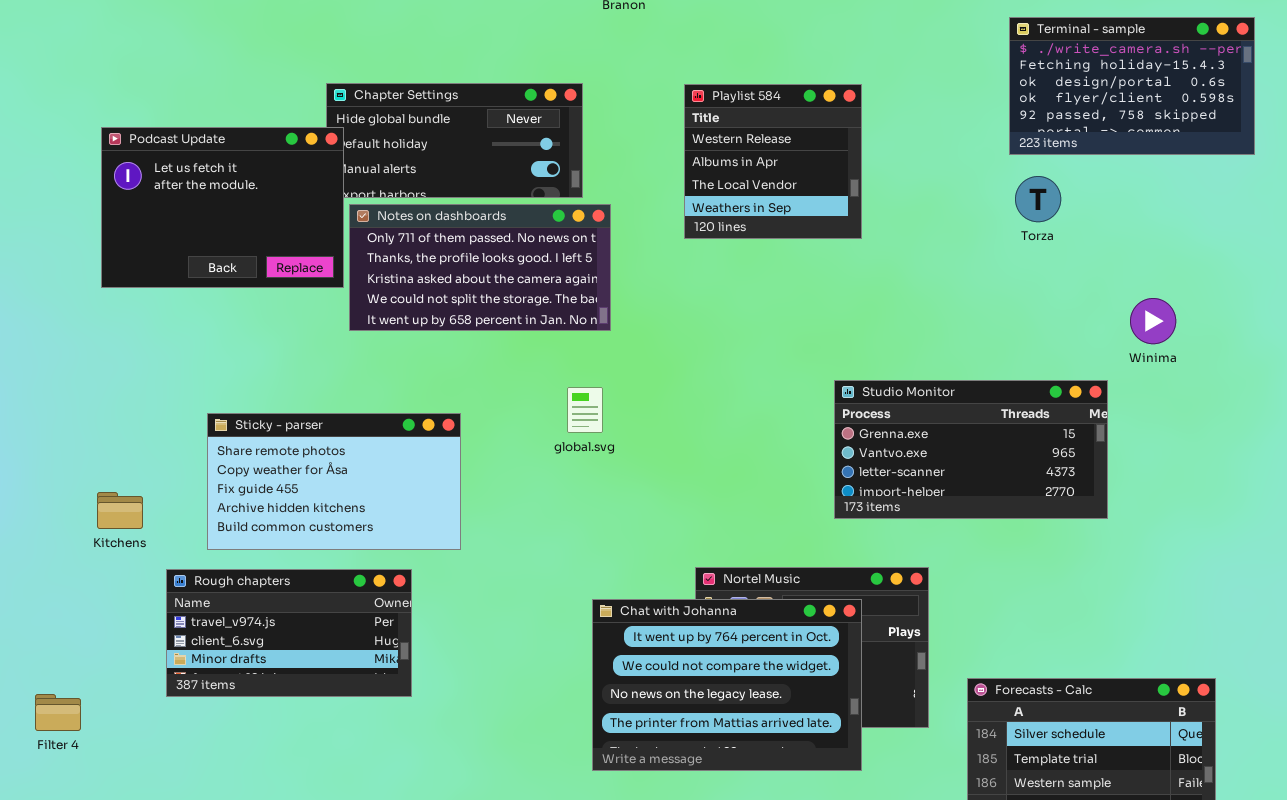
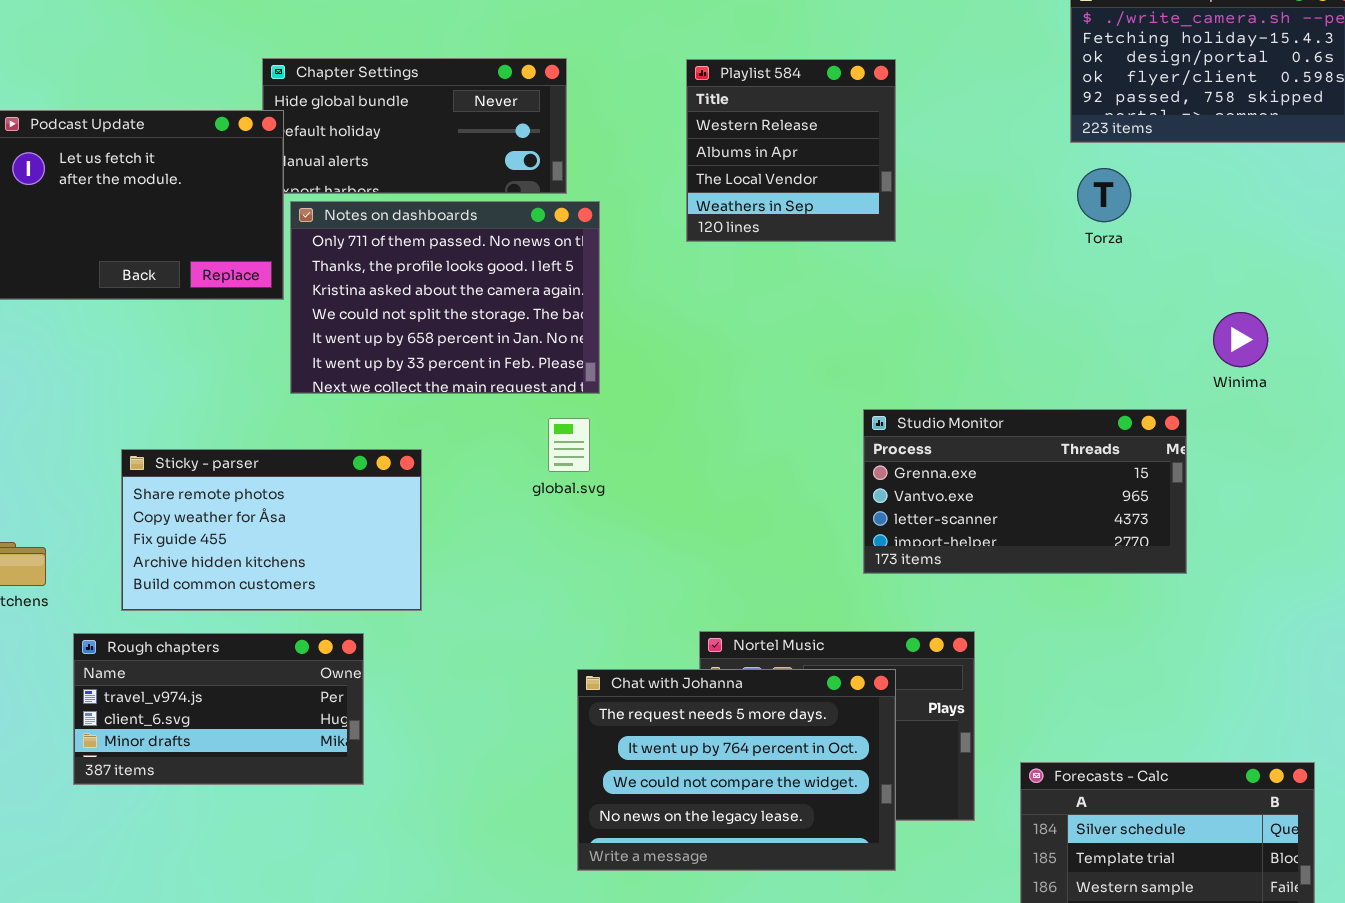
Notes on dashboards: [349,204,611,331] -> [290,201,600,394], resized
Chat with Johanna: [592,599,862,771] -> [577,669,896,871], scrolled up 1 row

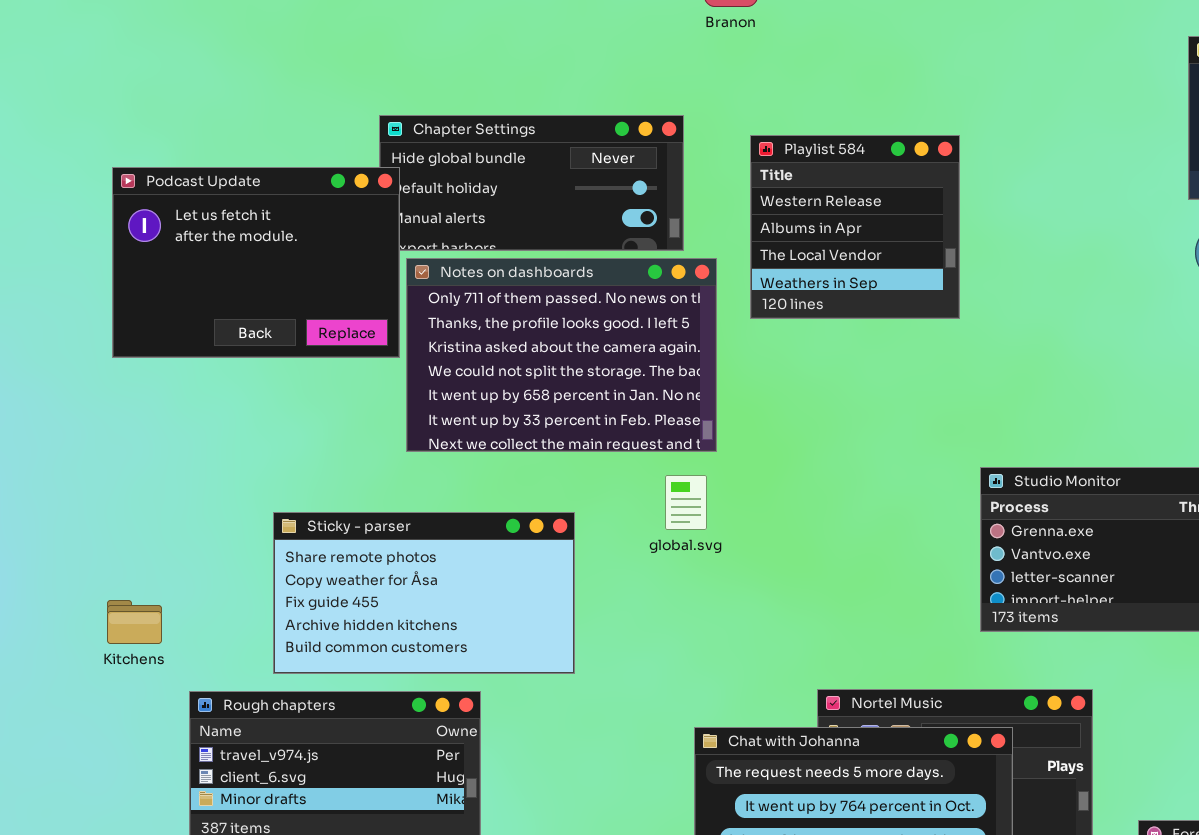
Playlist 584: [686,59,896,242] -> [750,135,960,319], moved
Sticky - parser: [121,449,422,611] -> [273,512,575,674], moved

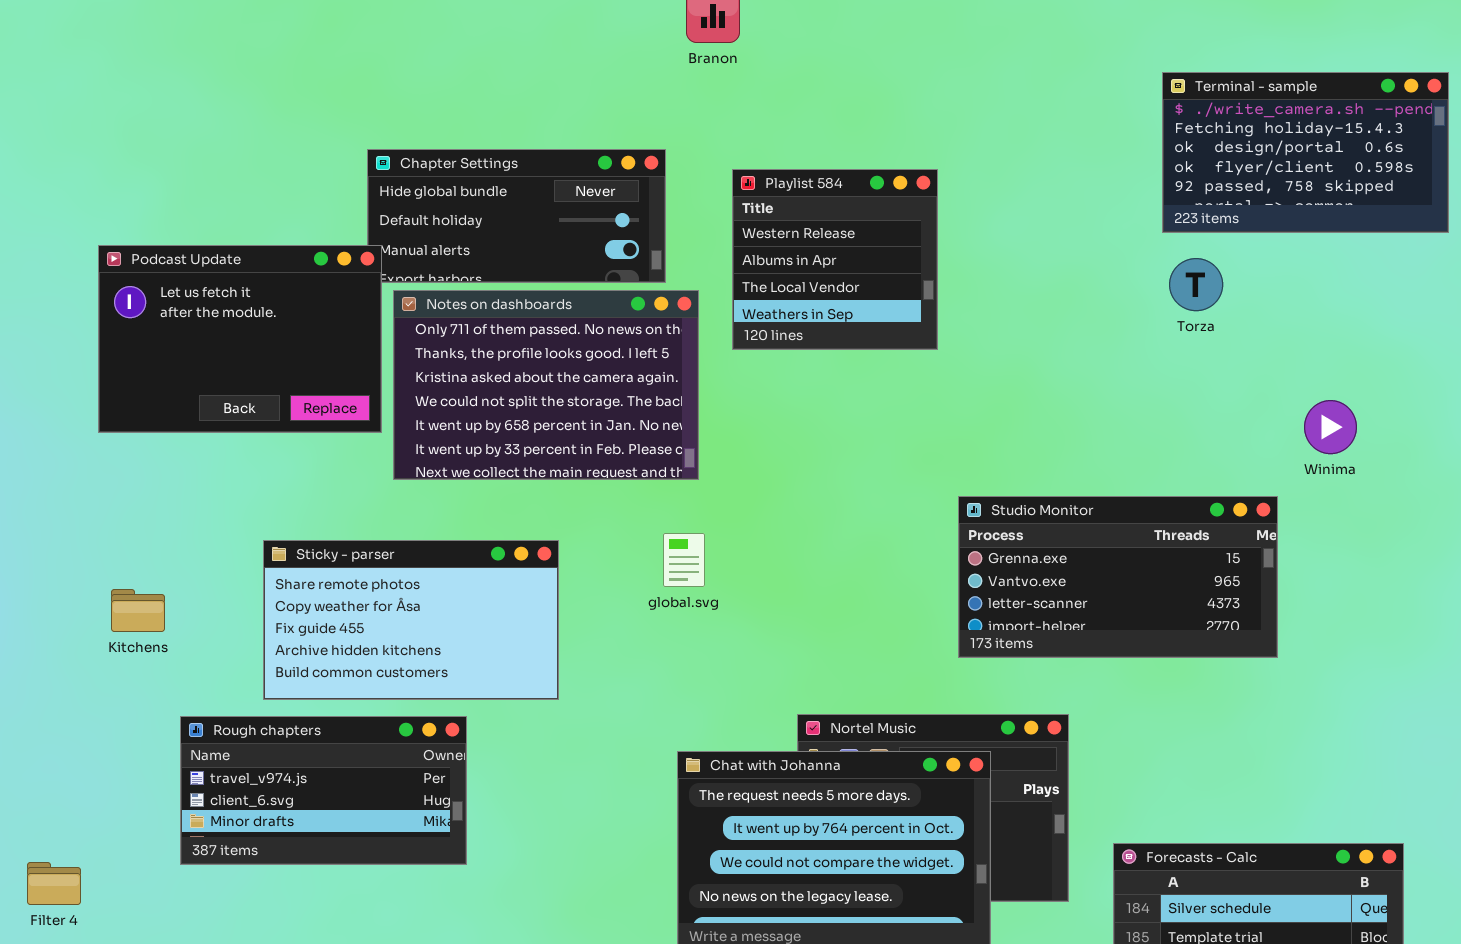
Podcast Update: [112,167,400,358] -> [98,245,382,433], moved
global.svg: [665,475,707,530] -> [663,533,705,587], moved
Kitchens: [107,600,162,644] -> [111,589,165,632], moved

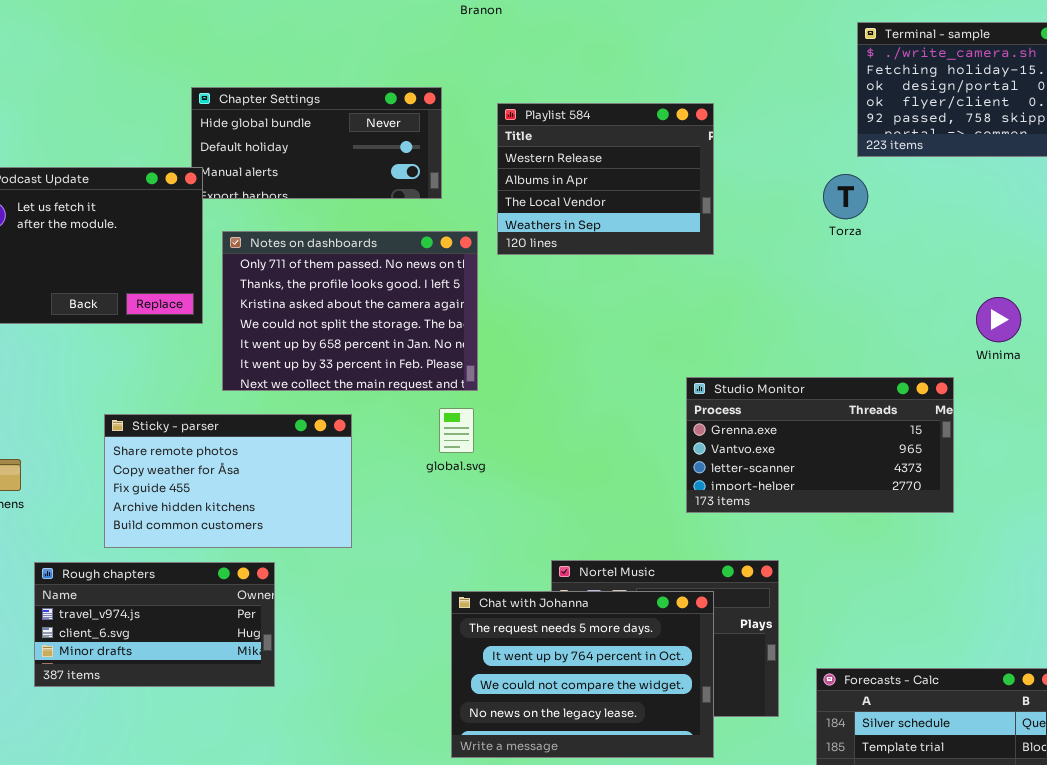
Playlist 584: [732,169,938,350] -> [497,103,714,255], resized
Torza: [1169,258,1223,311] -> [823,174,868,219], moved
Notes on dashboards: [393,290,699,480] -> [222,231,478,391], moved

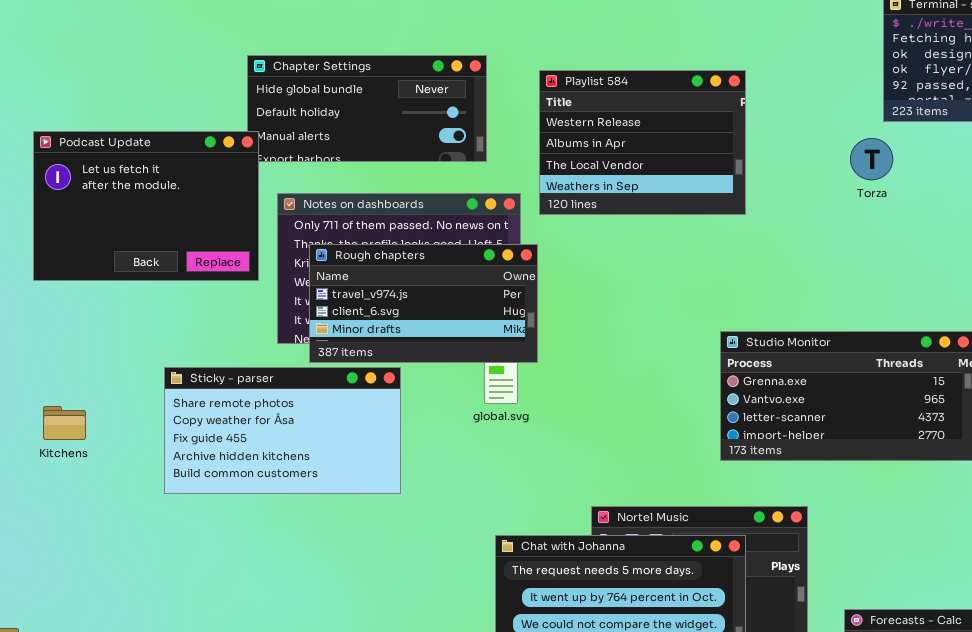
Rough chapters: [34,562,275,687] -> [309,244,538,363], moved

